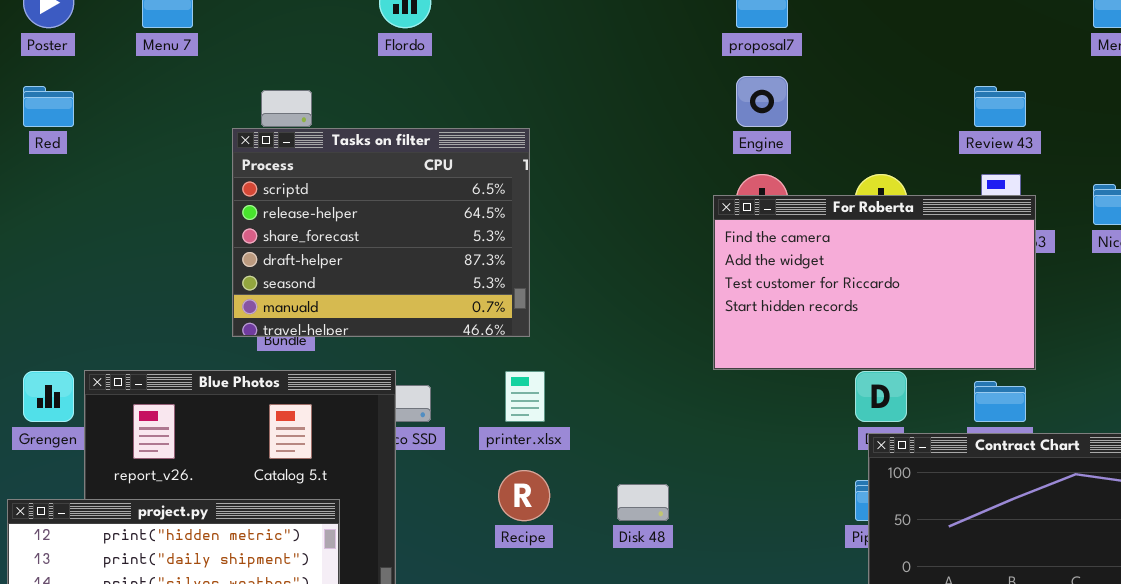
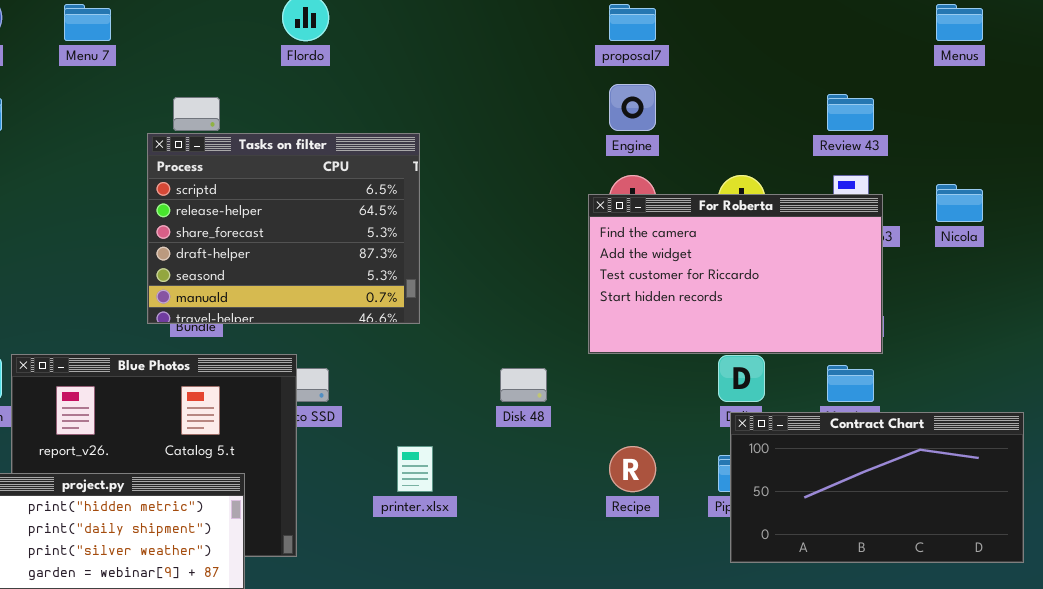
printer.xlsx: [505,371,545,422] -> [397,446,433,492], moved
Recipe: [498,470,550,521] -> [609,446,656,492], moved
Disk 48: [617,484,669,521] -> [500,368,547,402], moved

